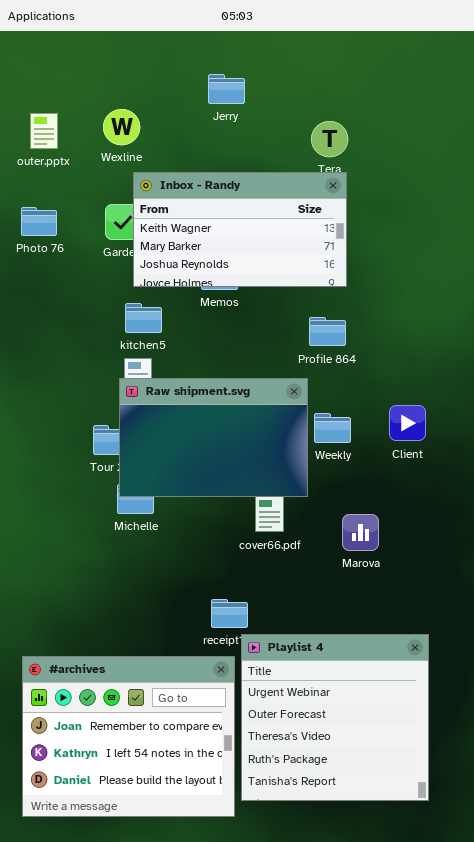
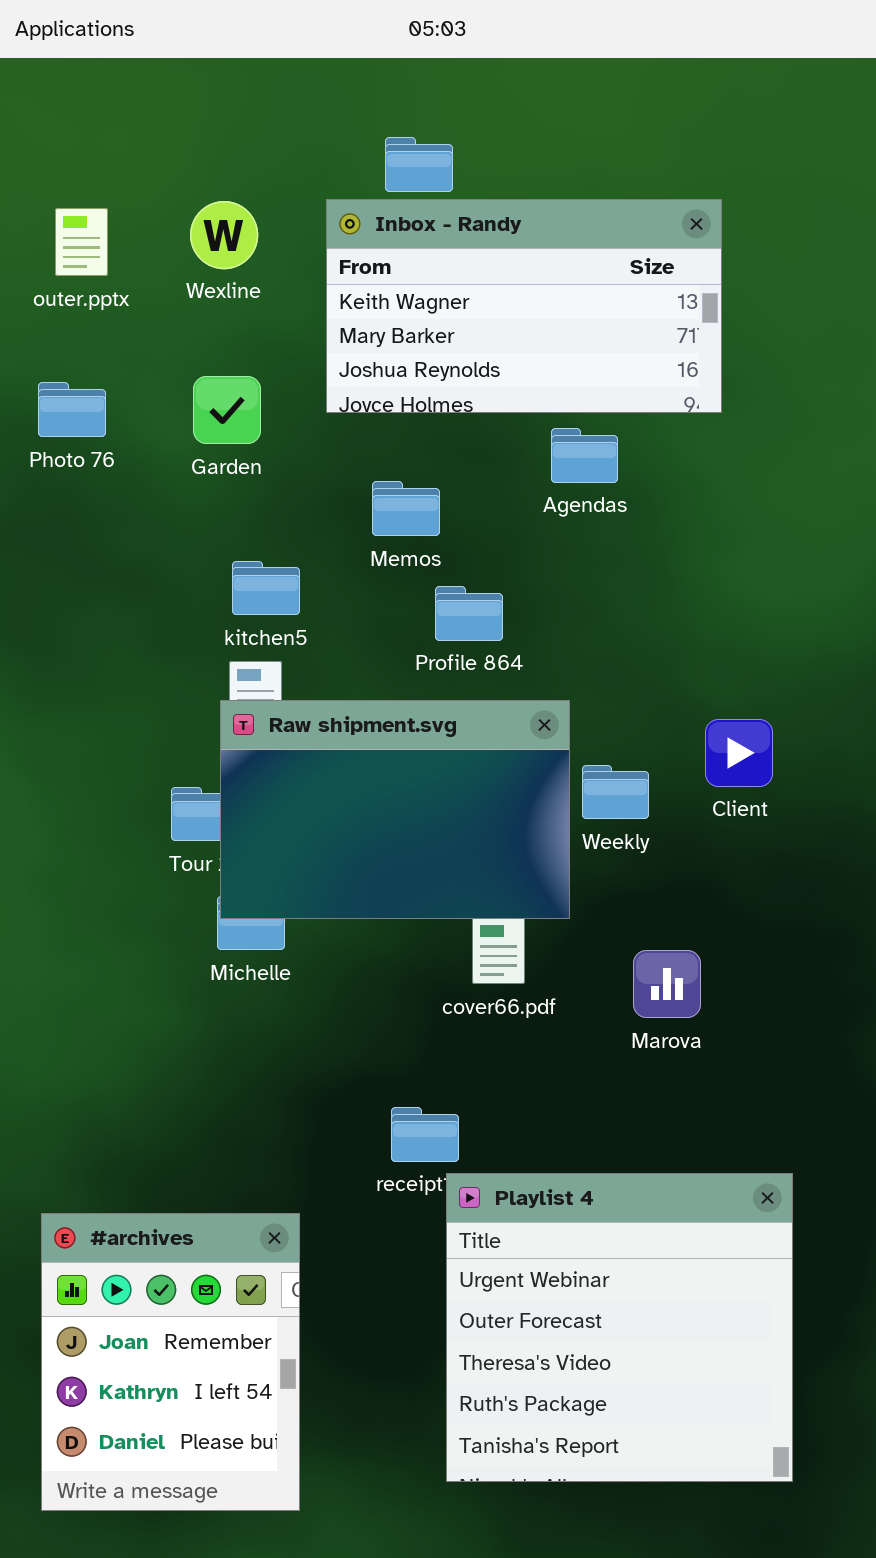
Inbox - Randy: [133,172,347,287] -> [326,199,722,413], moved
Profile 864: [309,317,346,346] -> [435,586,503,641], moved
Client: [389,405,426,441] -> [705,719,773,787], moved
#archives: [22,656,235,817] -> [41,1213,300,1511], resized

